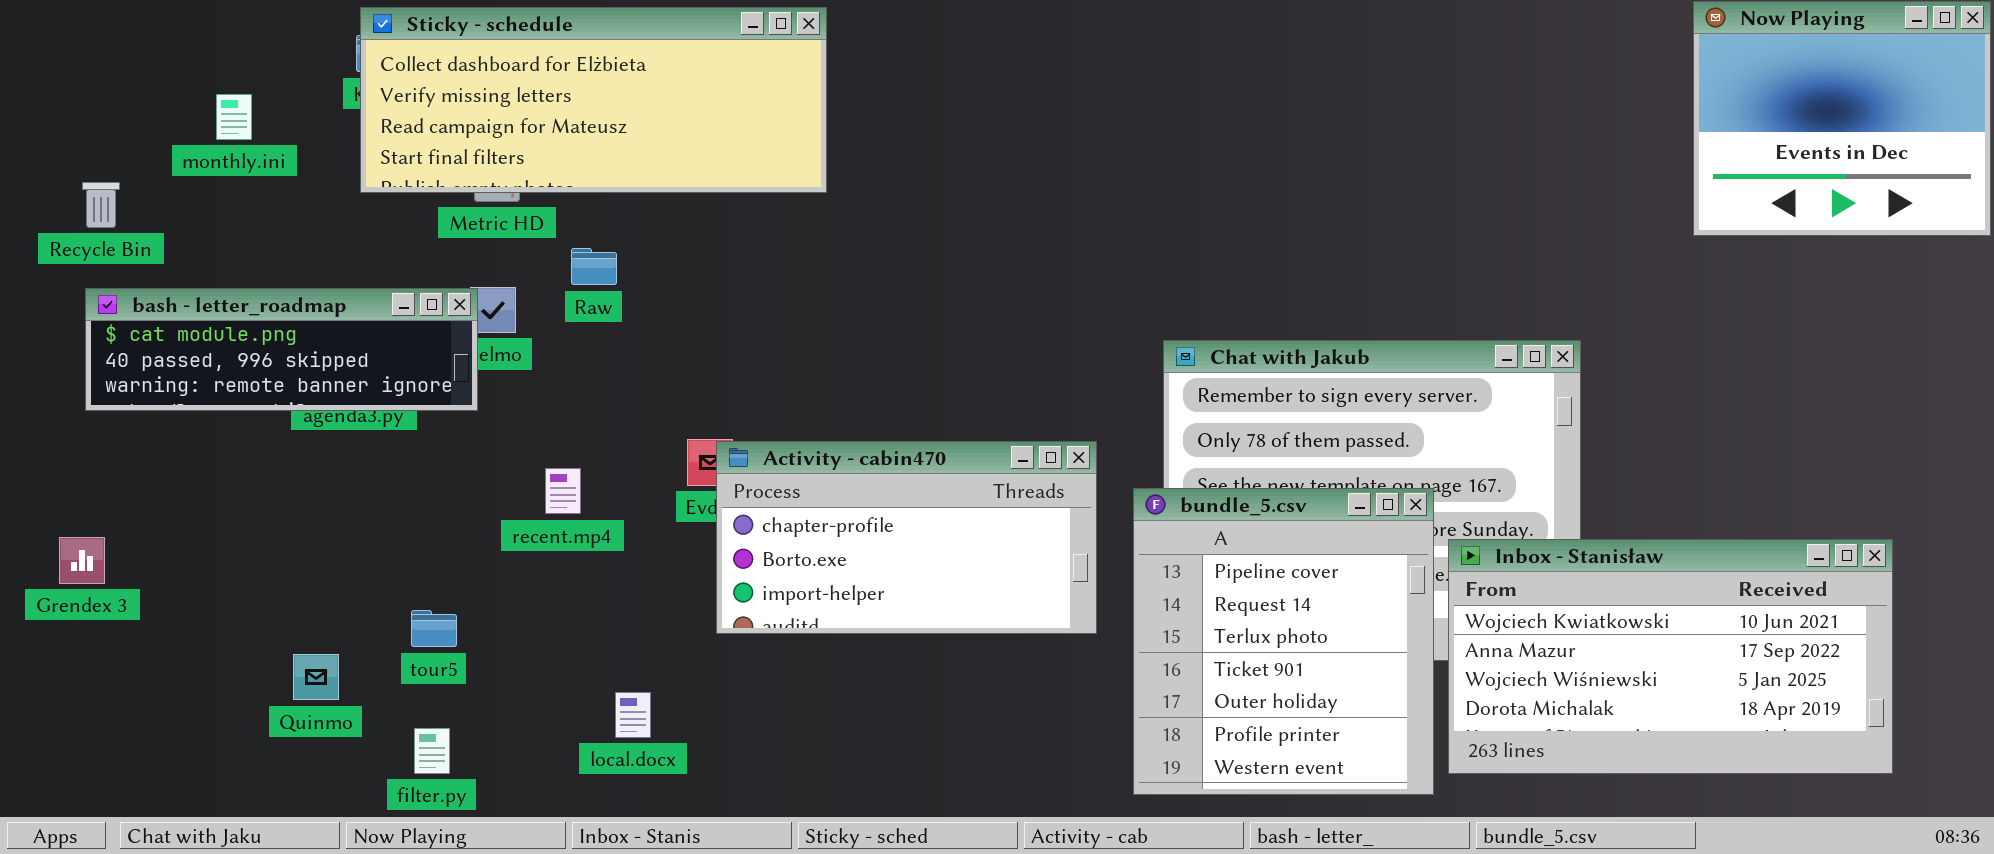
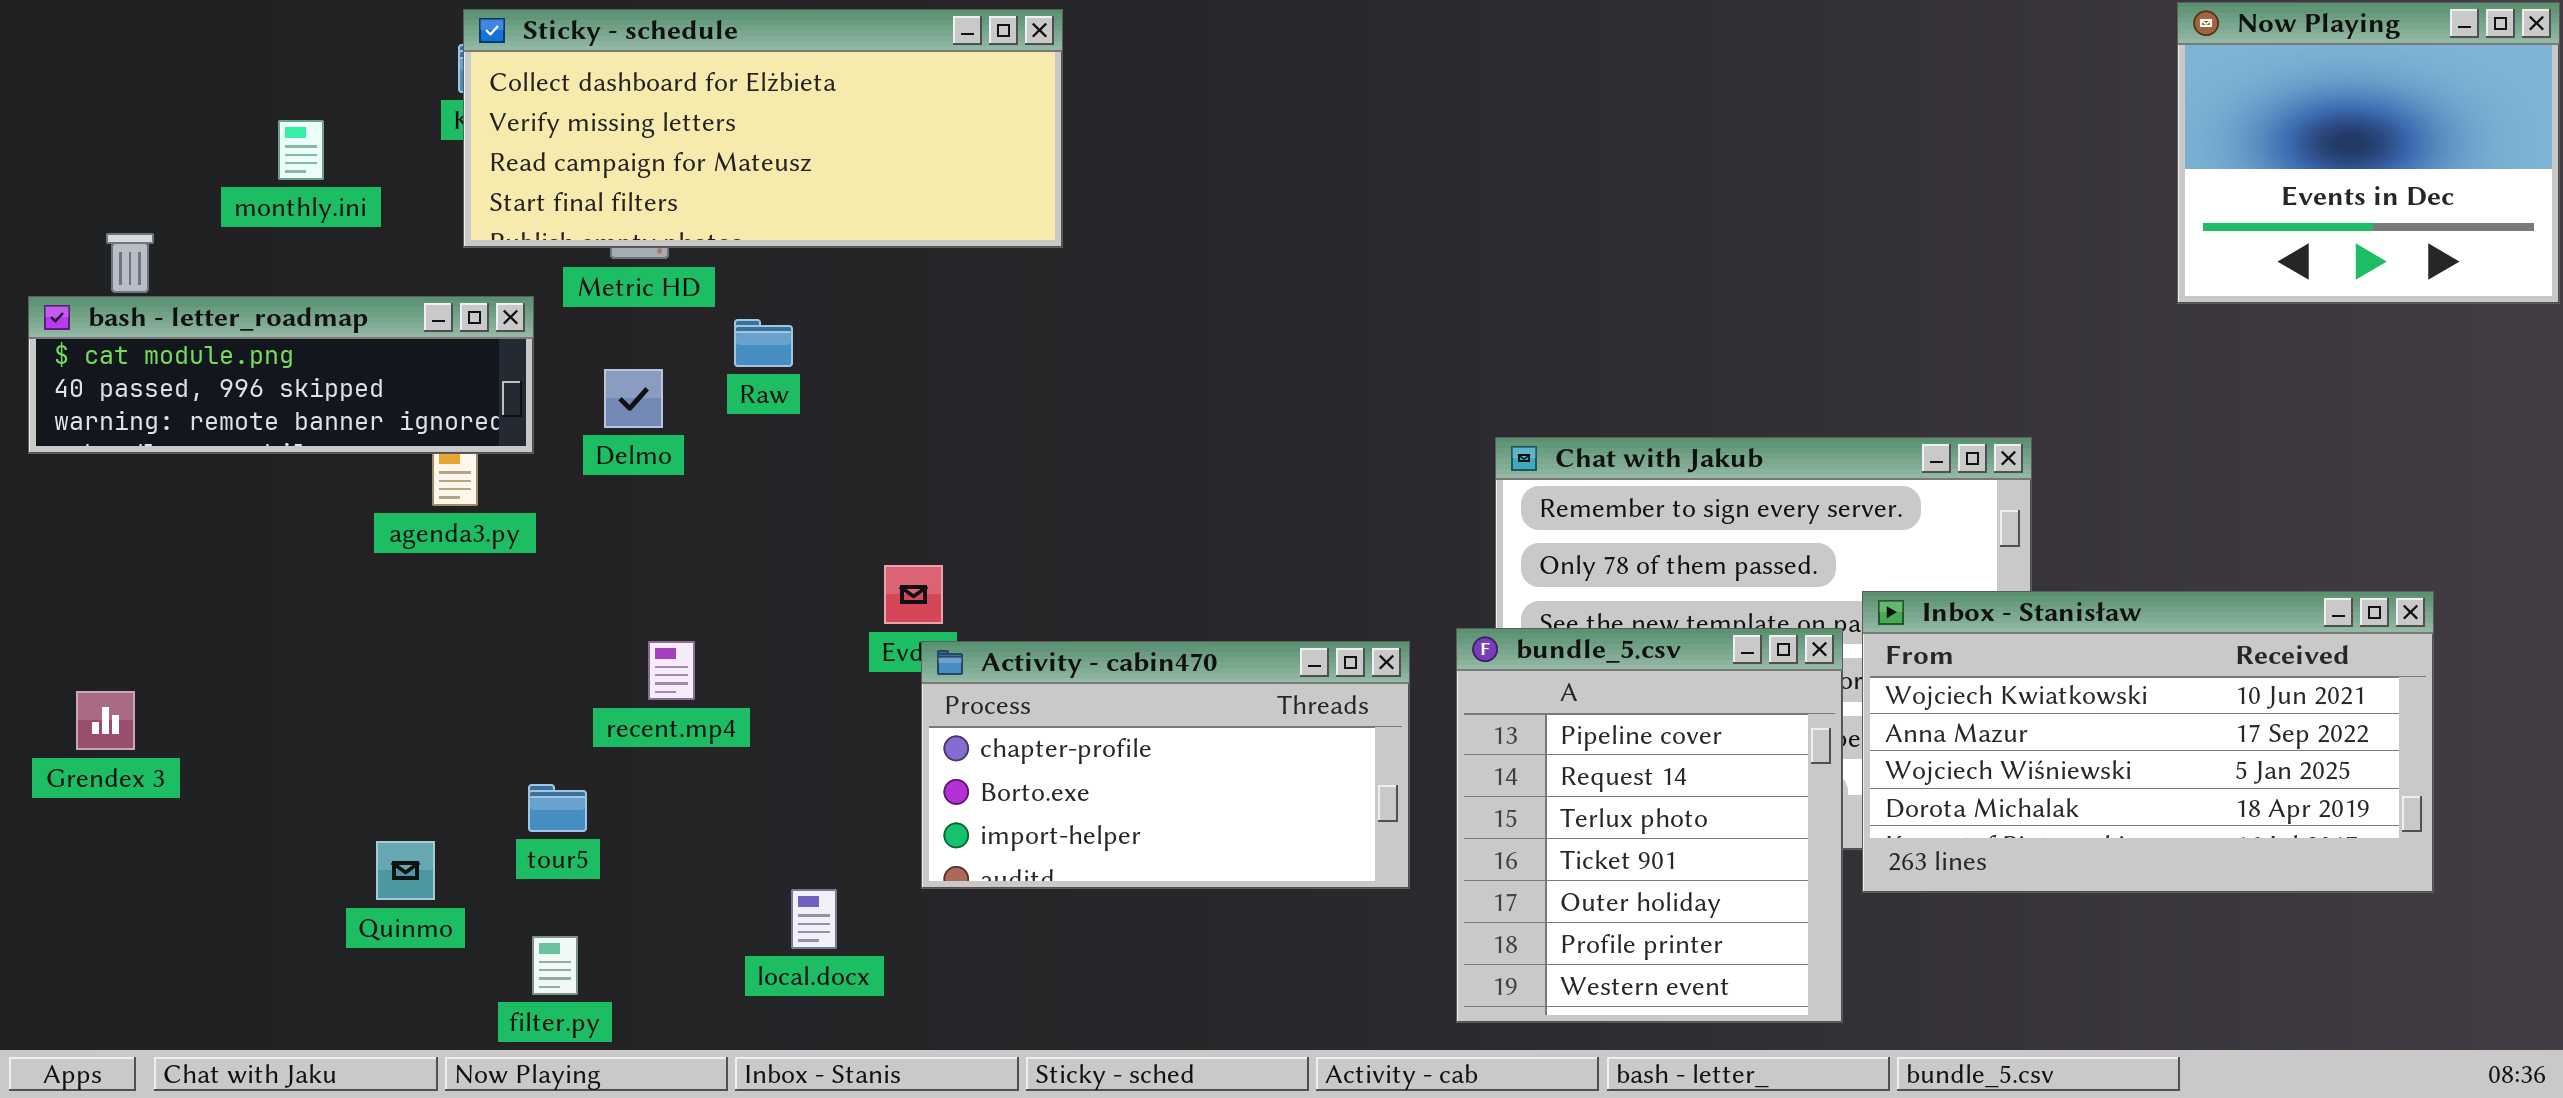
bash - letter_roadmap: [85,288,478,411] -> [28,296,534,454], moved
Activity - cabin470: [716,441,1097,634] -> [921,641,1410,889], moved
recent.mp4: [545,468,581,514] -> [648,641,695,700], moved
Inbox - Stanisław: [1448,539,1893,774] -> [1862,591,2434,893], moved

